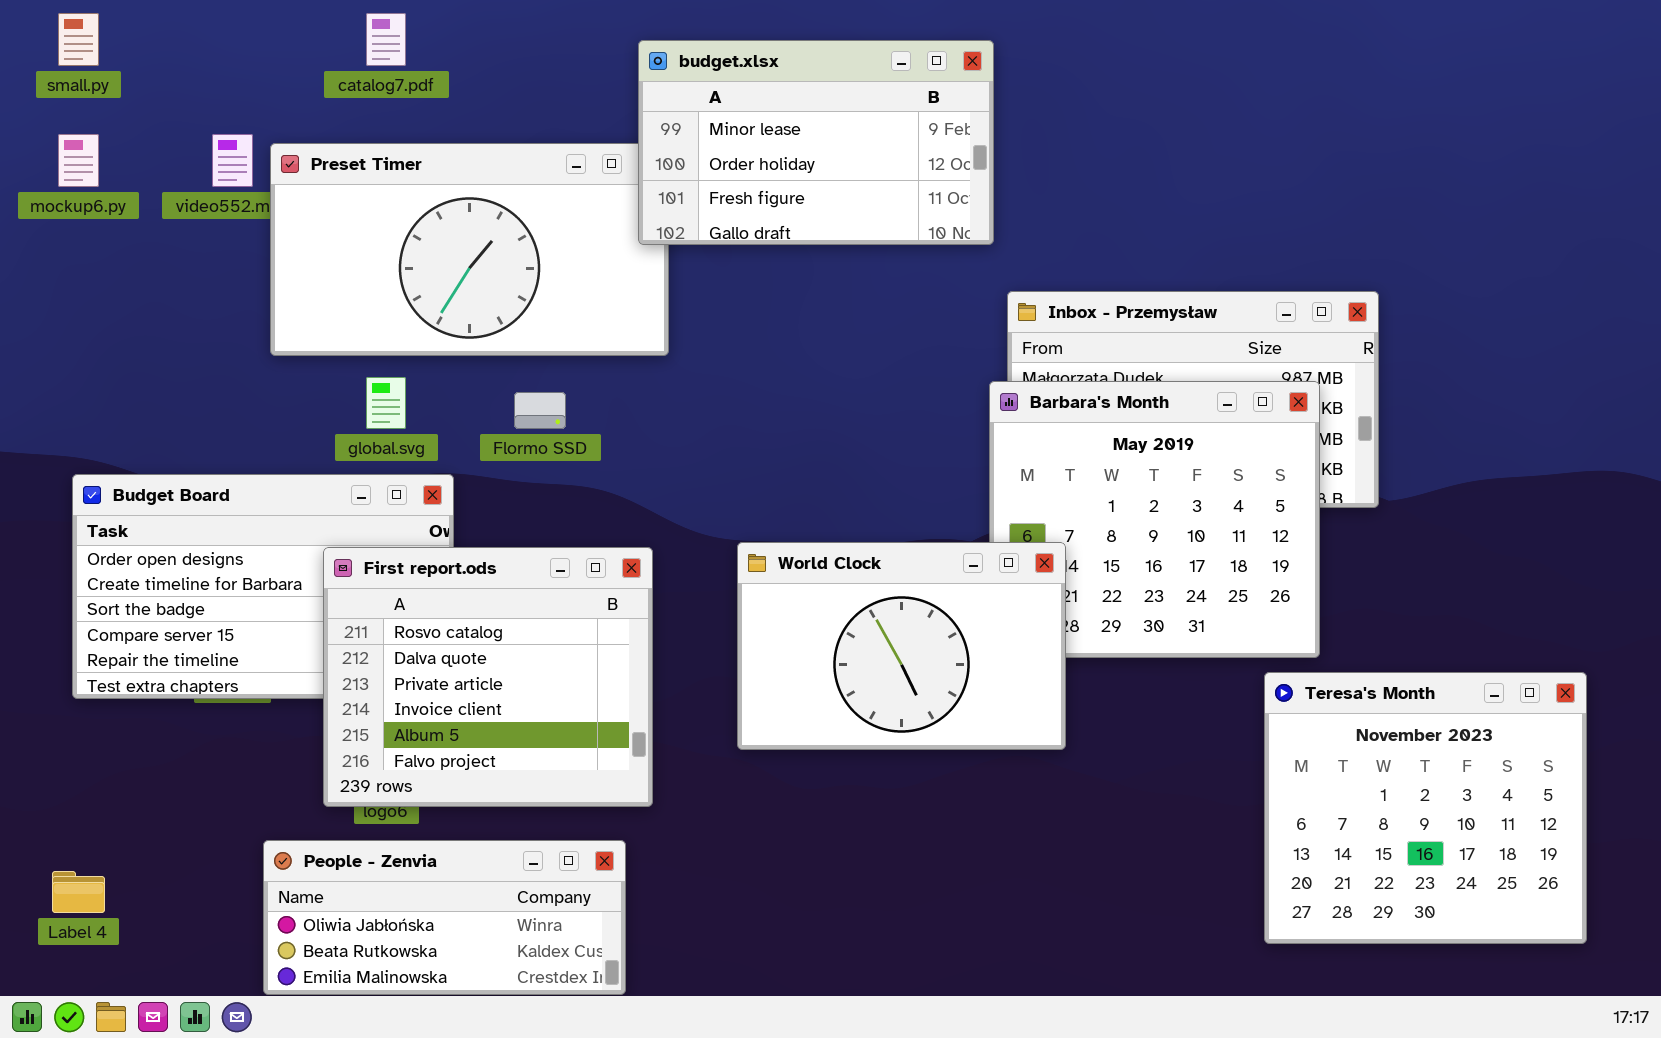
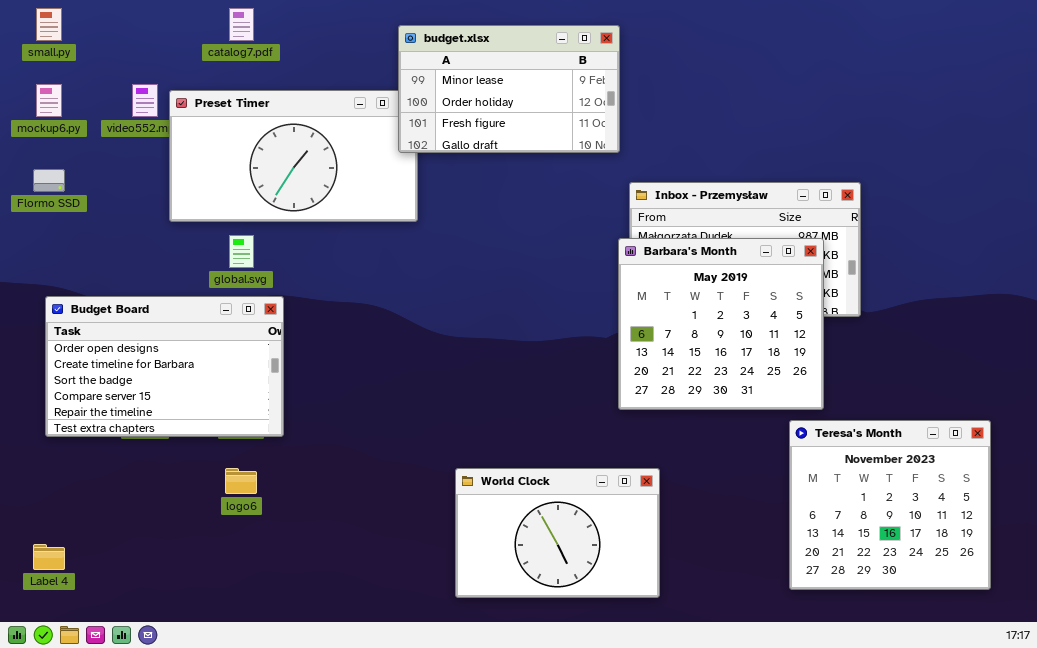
Flormo SSD: [514,392,566,429] -> [33,169,65,192], moved
World Clock: [737,542,1066,750] -> [455,468,660,598], moved
First report.ods: [323,547,653,807] -> none, closed
People - Zenvia: [263,840,626,995] -> none, closed

